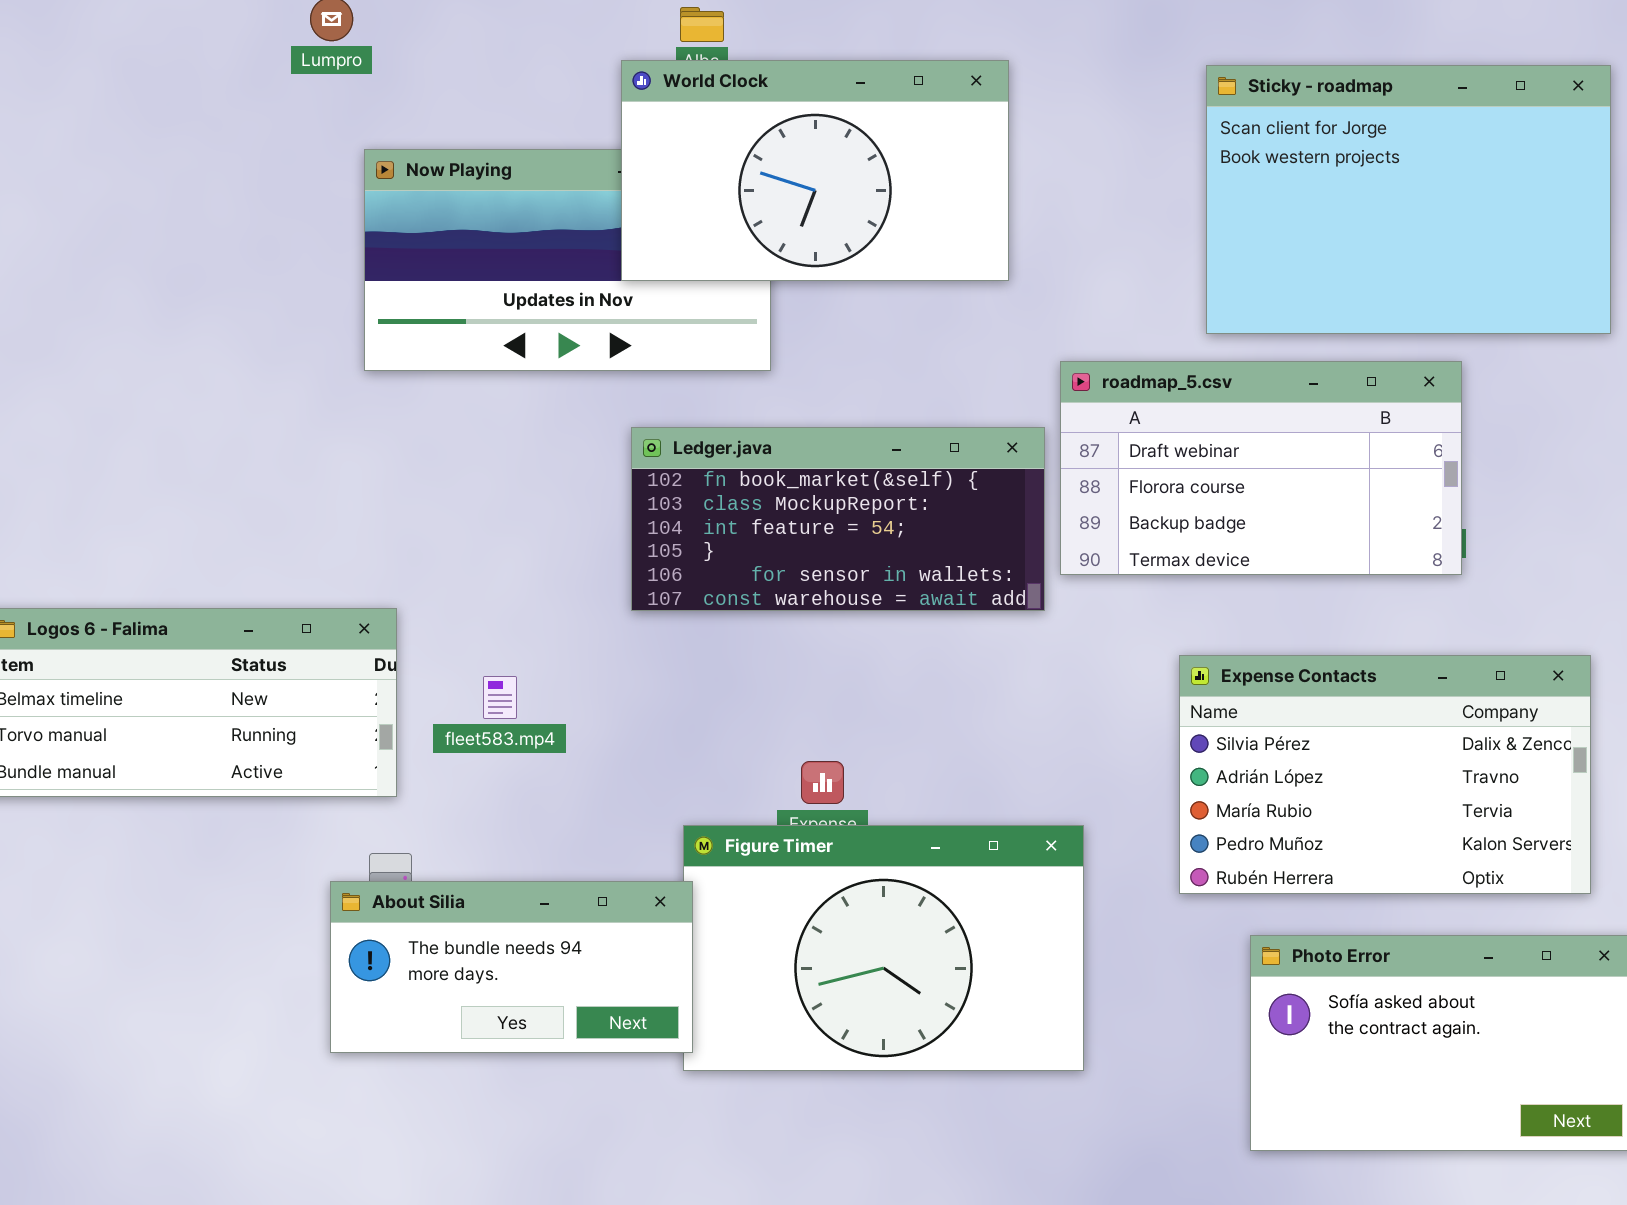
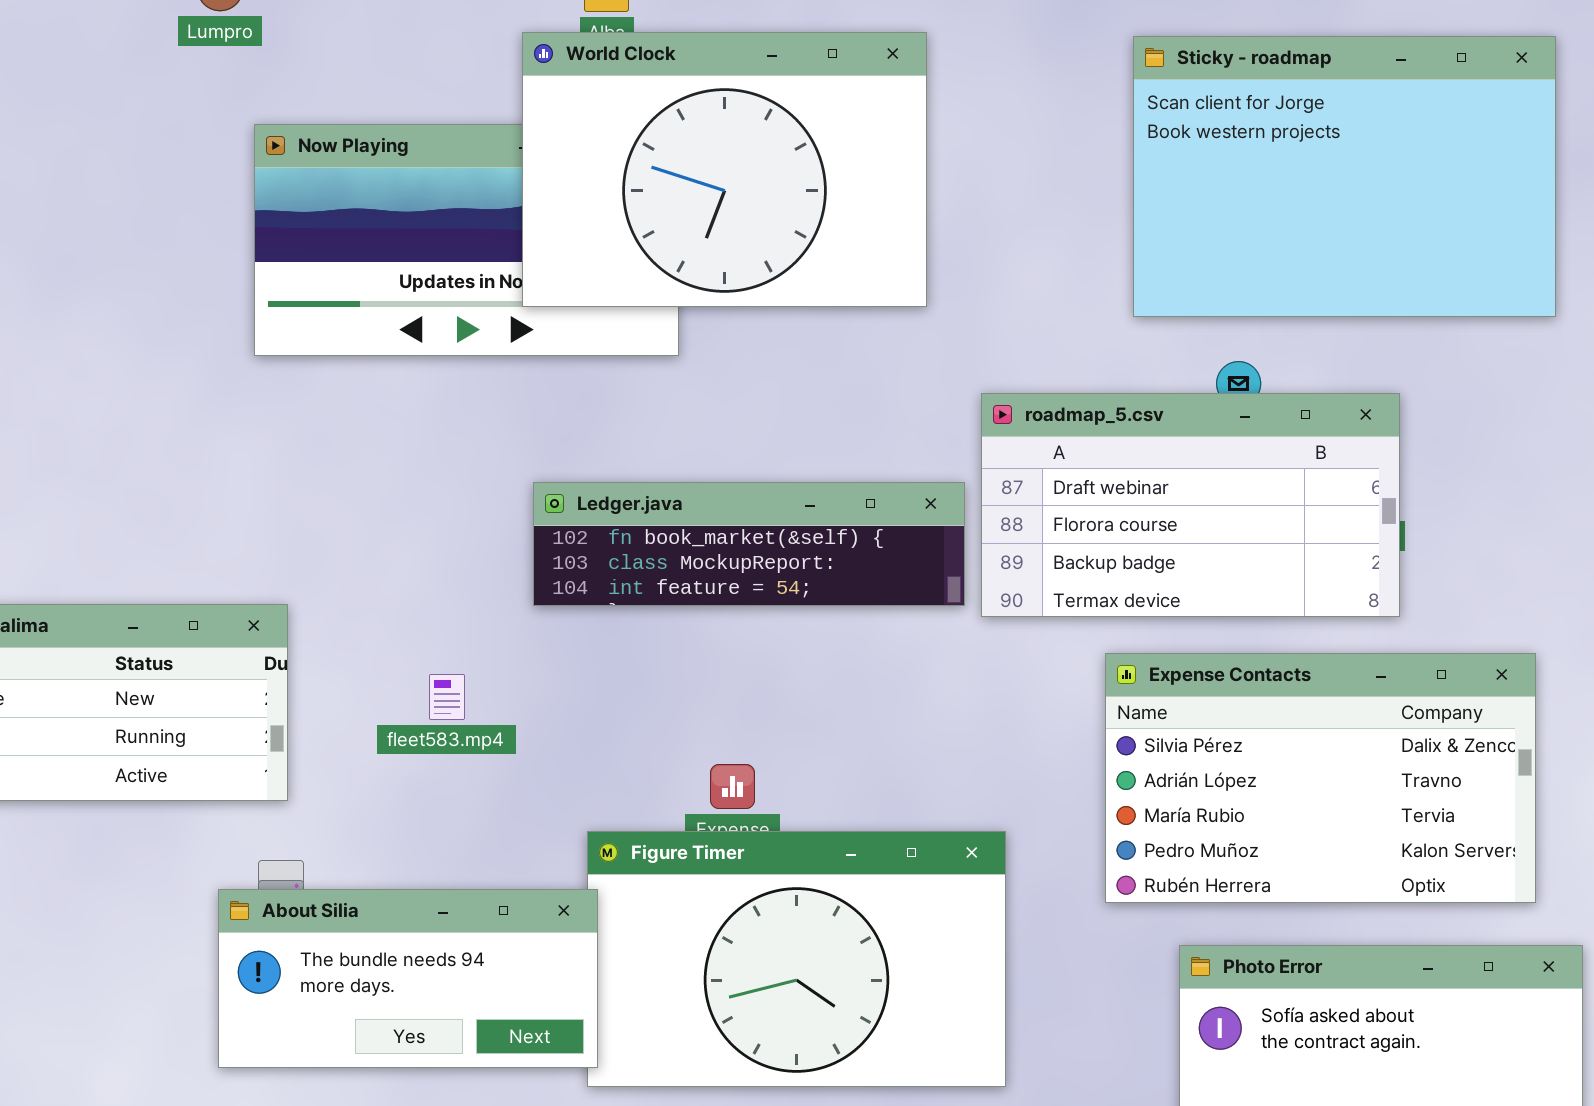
World Clock: [621,60,1009,281] -> [522,32,927,307], resized
roadmap_5.csv: [1060,361,1462,575] -> [981,393,1400,617], moved
Ledger.java: [631,427,1045,611] -> [533,482,965,606], resized
fleet583.mp4: [483,676,517,719] -> [429,674,465,720], moved

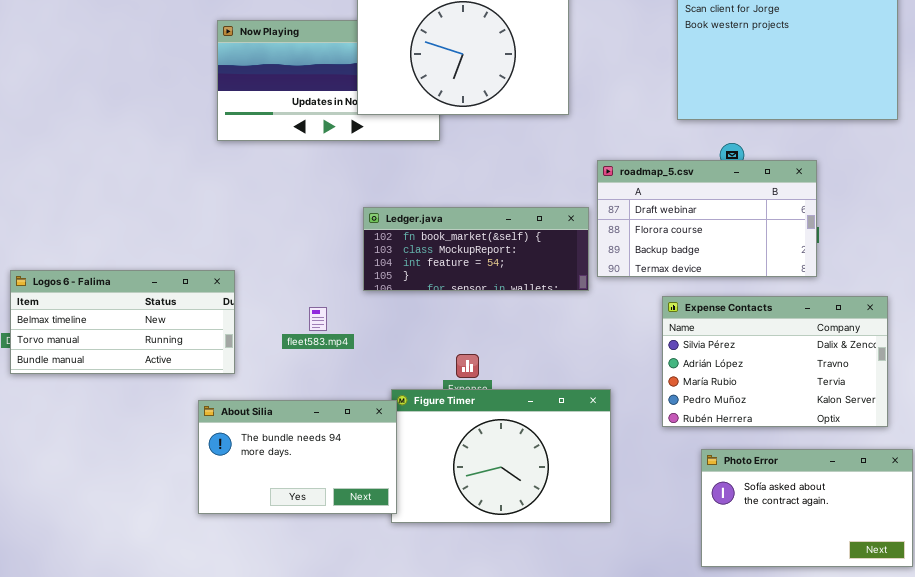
Ledger.java: [533,482,965,606] -> [363,207,589,291], resized
About Silia: [218,889,598,1068] -> [198,400,397,514], resized

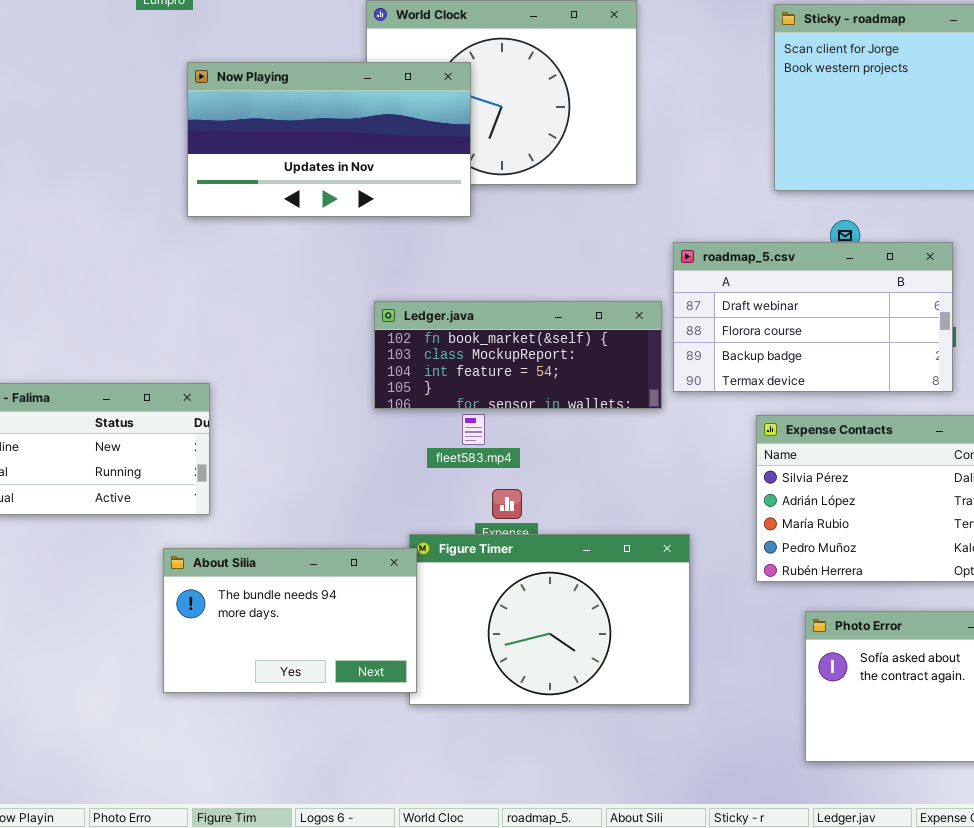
Now Playing: [217,20,440,141] -> [187,62,471,217], raised
fleet583.mp4: [309,307,327,331] -> [462,414,485,445], moved

